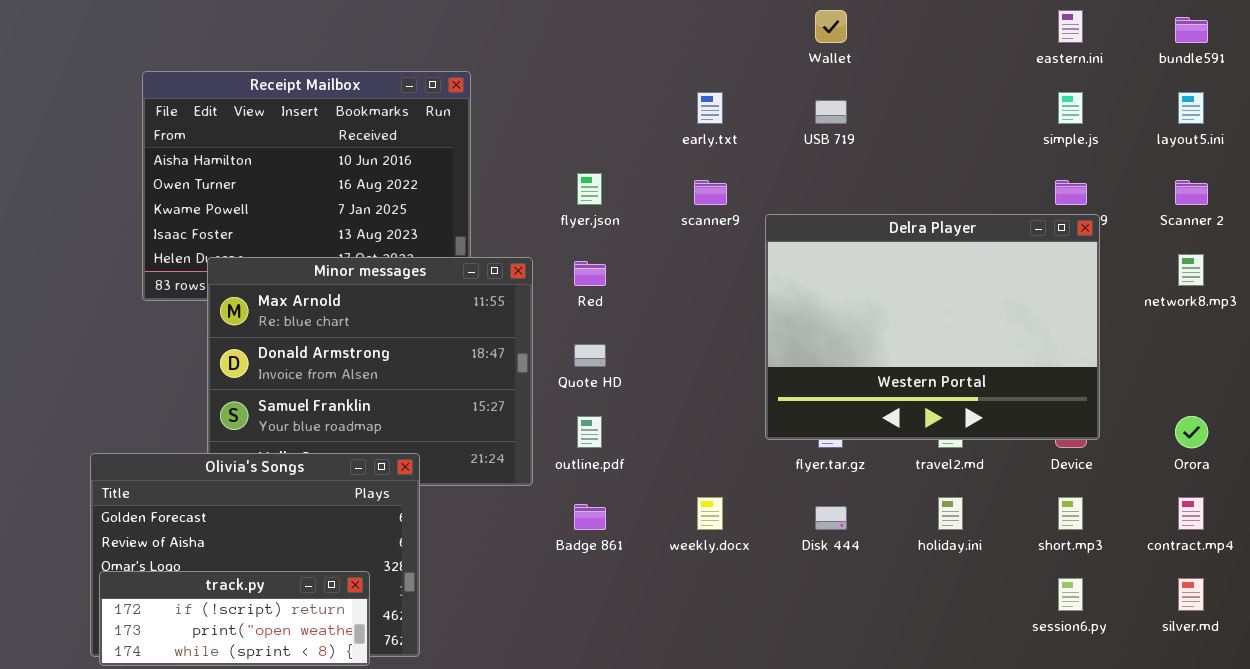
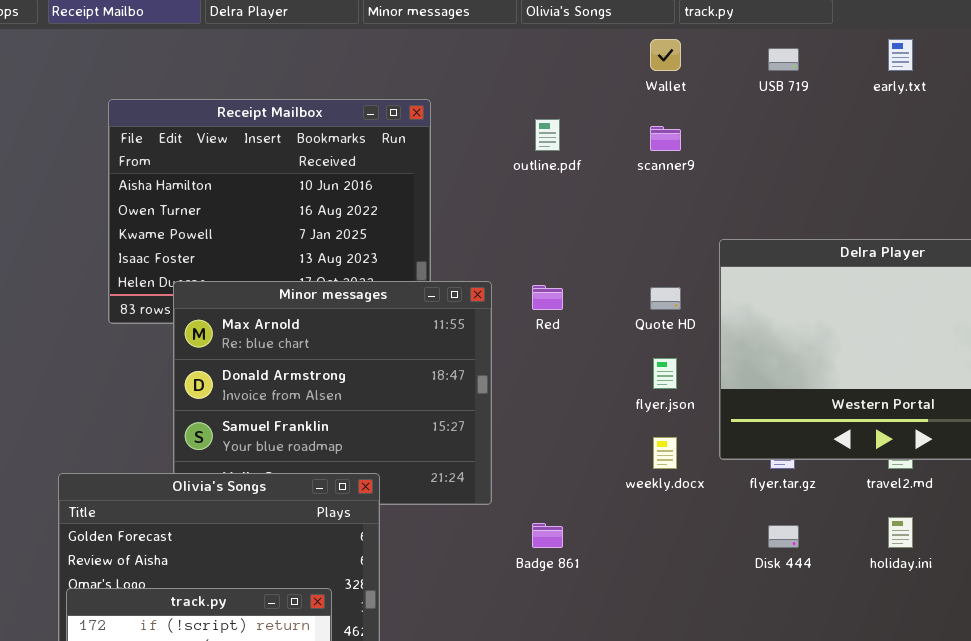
Wallet: [815,10,847,43] -> [650,39,681,71], moved
early.txt: [697,92,723,124] -> [888,39,913,71], moved
USB 719: [815,100,847,124] -> [768,48,799,71], moved
flyer.json: [577,173,602,205] -> [653,358,677,389], moved
scanner9: [694,180,727,205] -> [650,126,681,151], moved
Quote HD: [574,344,606,367] -> [650,287,681,310], moved
outline.pdf: [577,416,602,448] -> [535,119,560,151], moved
weekly.docx: [697,497,723,530] -> [653,437,677,469], moved

